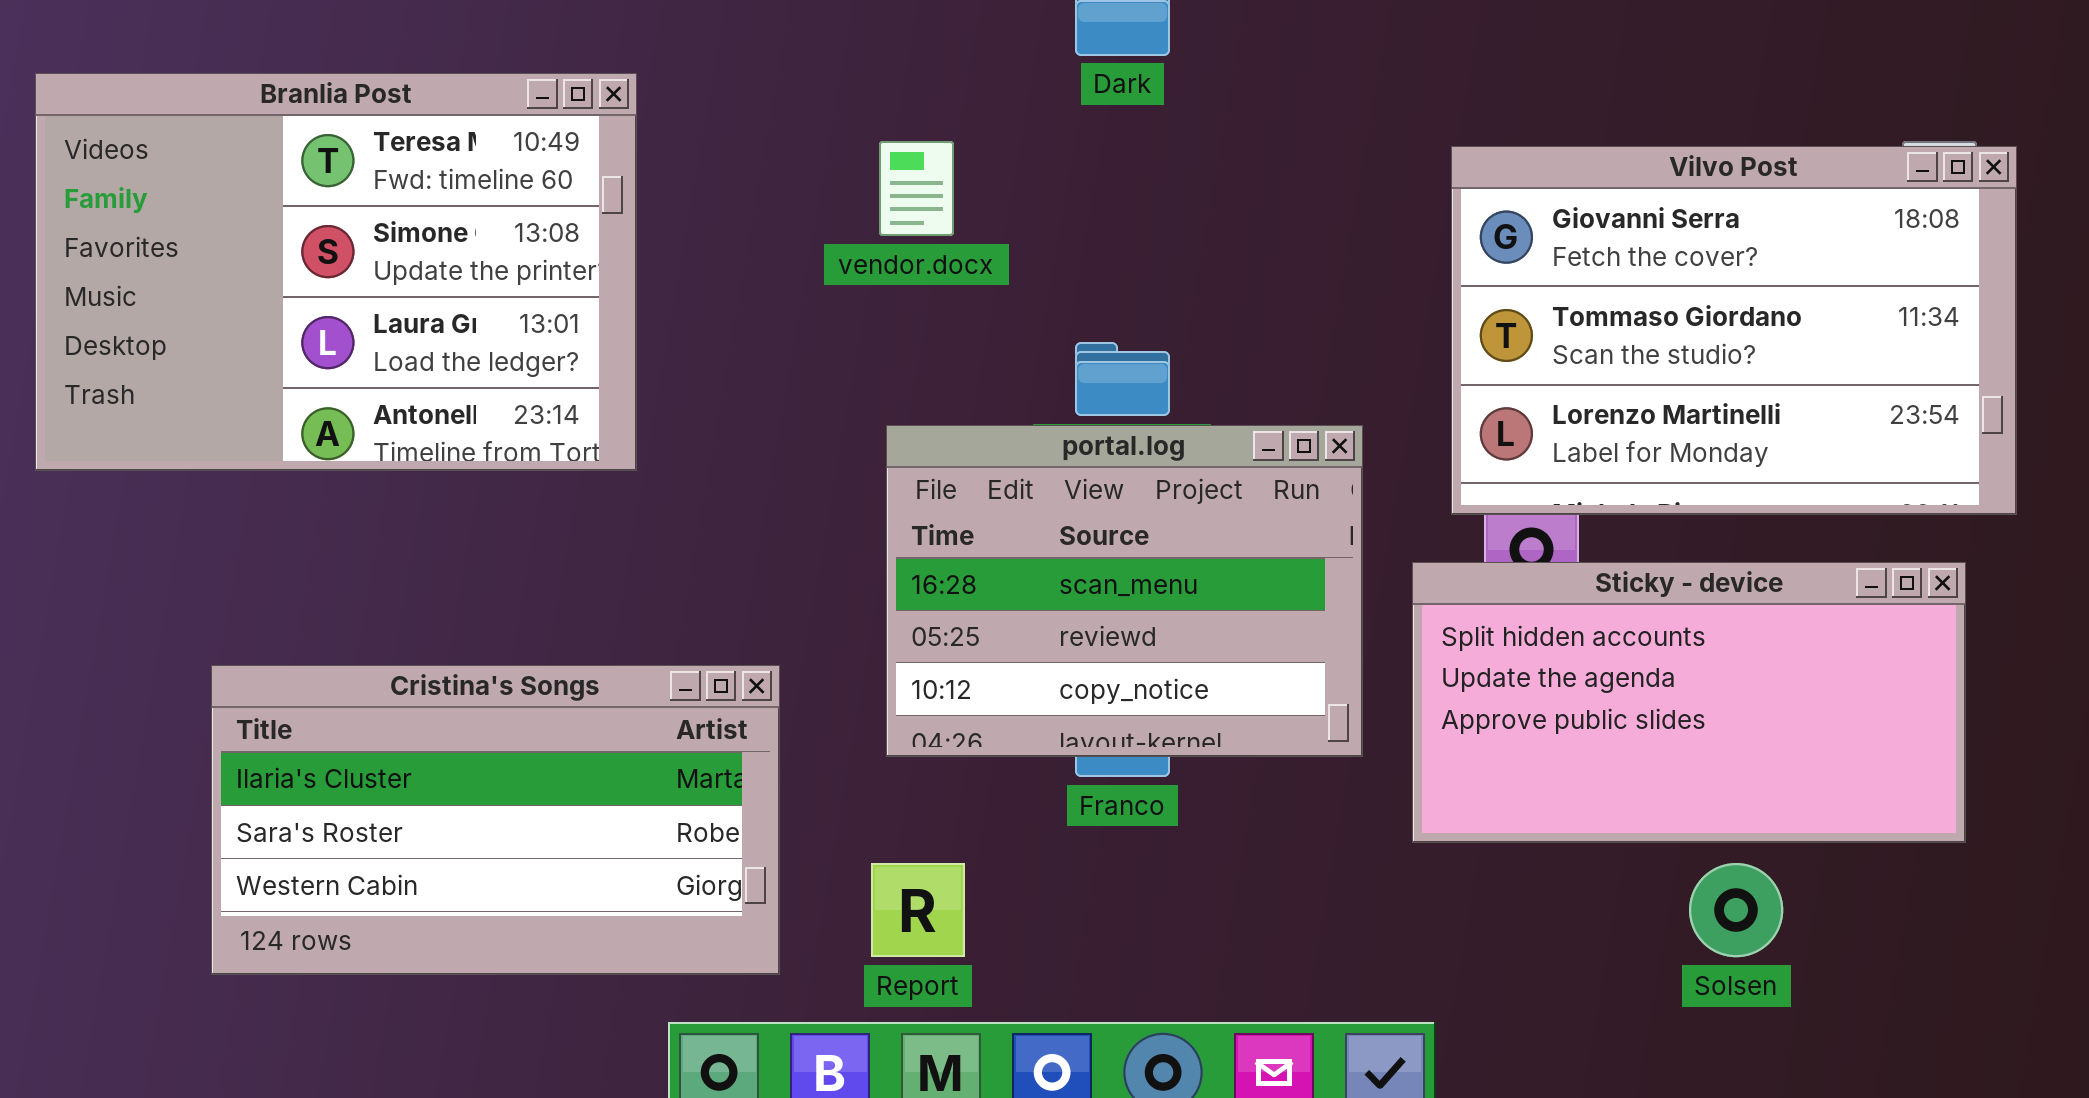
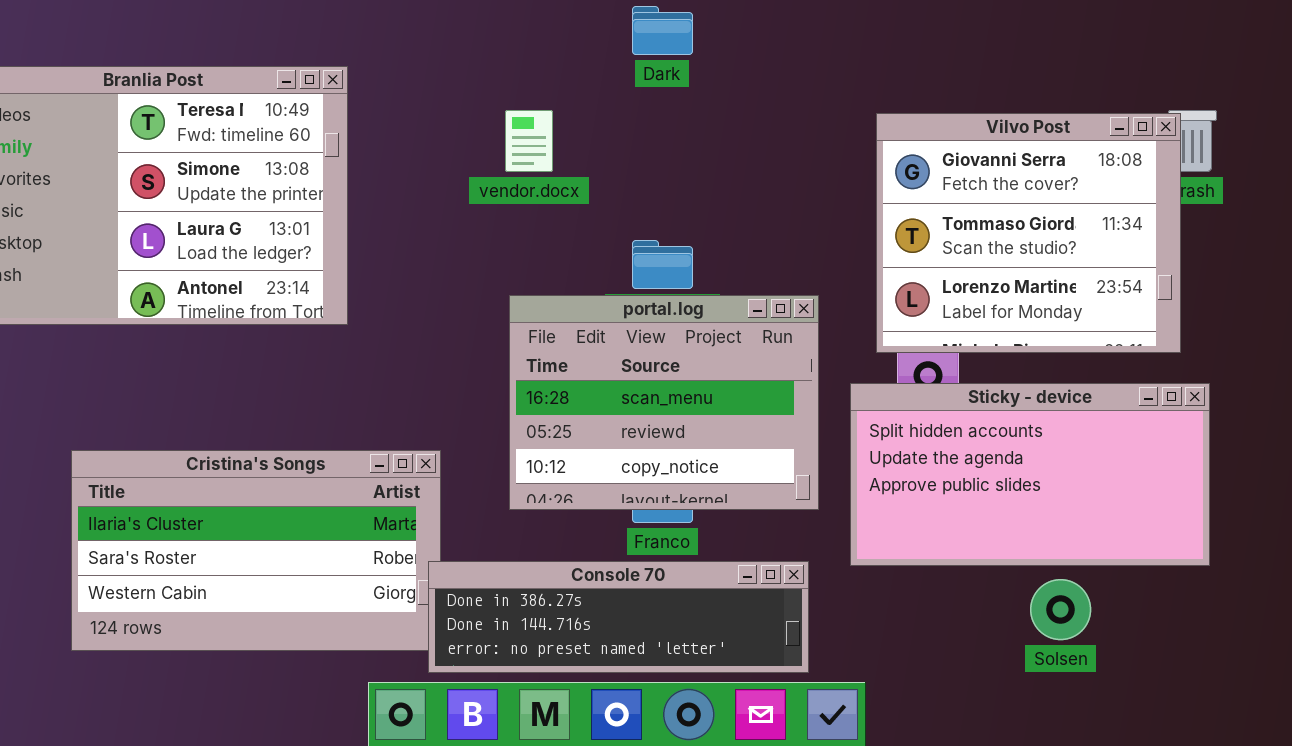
Vilvo Post: [1451,146,2017,515] -> [876,113,1181,353], resized
Console 70: none -> [428,561,809,673], opened

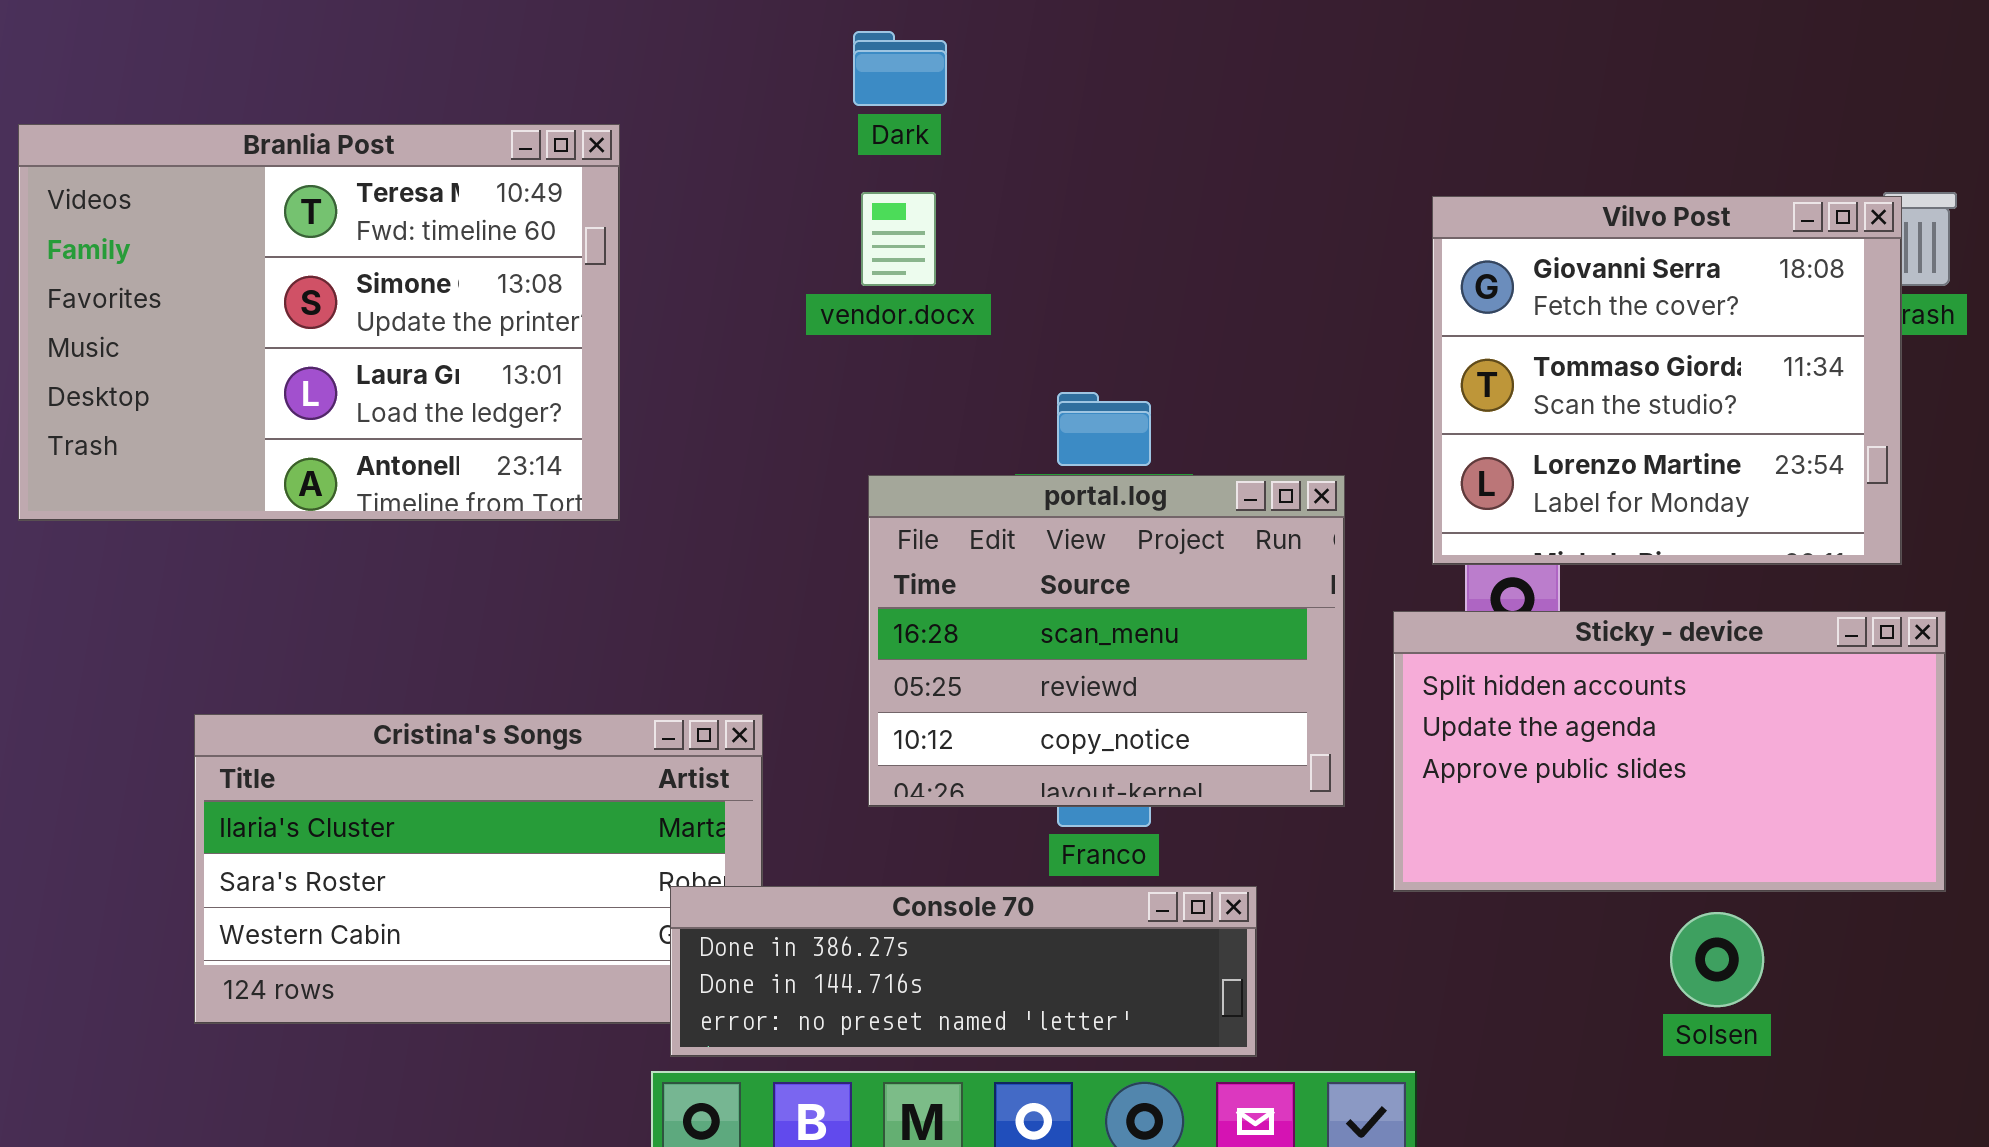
Dark: [632,6,693,55] -> [853,31,947,106], moved
Console 70: [428,561,809,673] -> [670,886,1257,1057], moved

